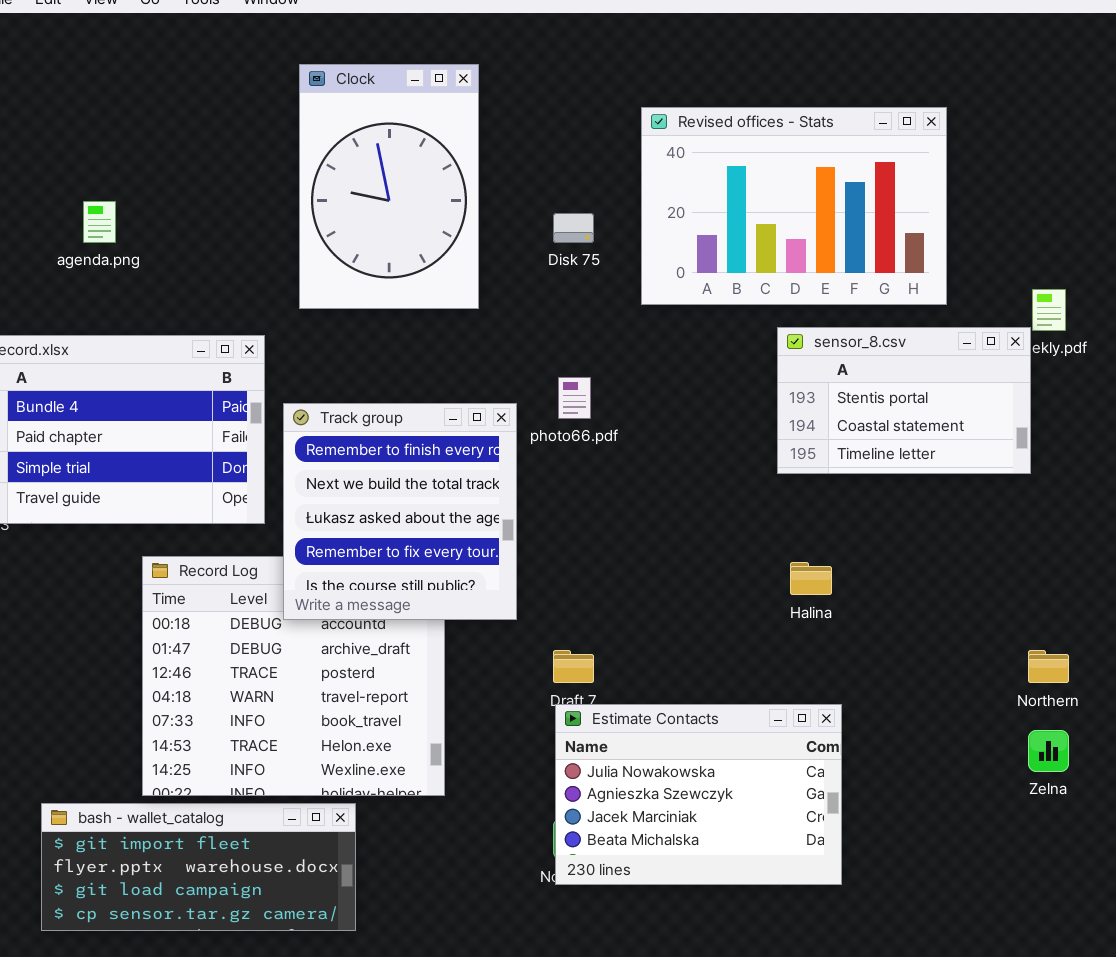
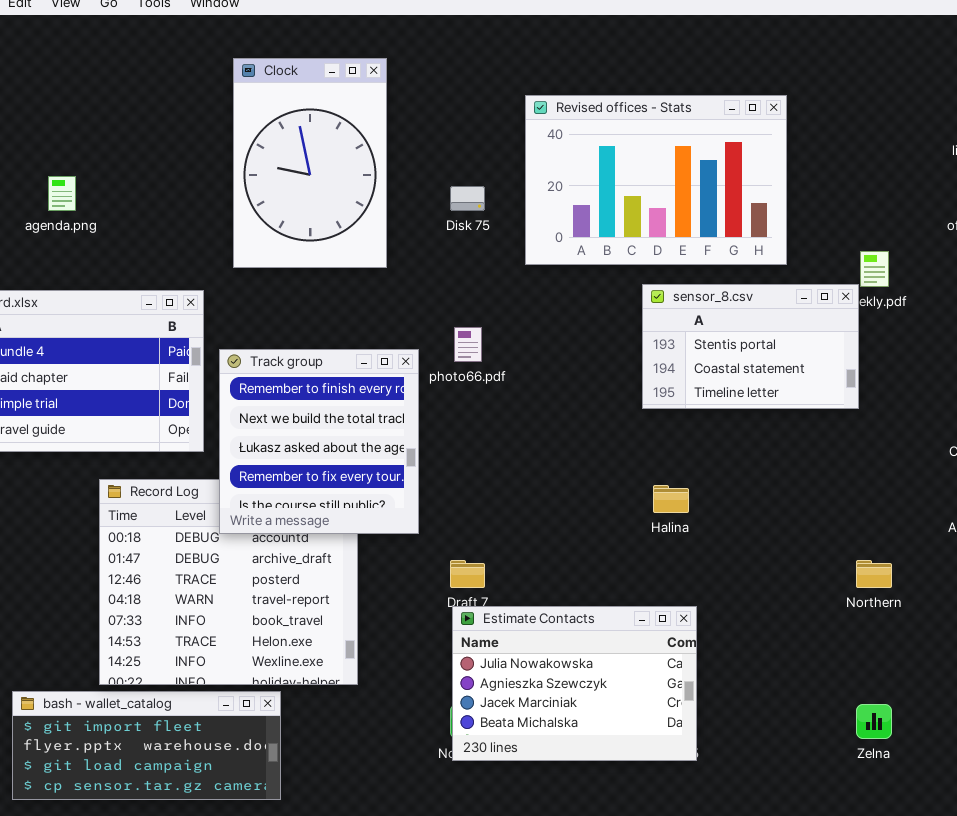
Zelna: [1028,730,1069,772] -> [856,704,892,739], moved

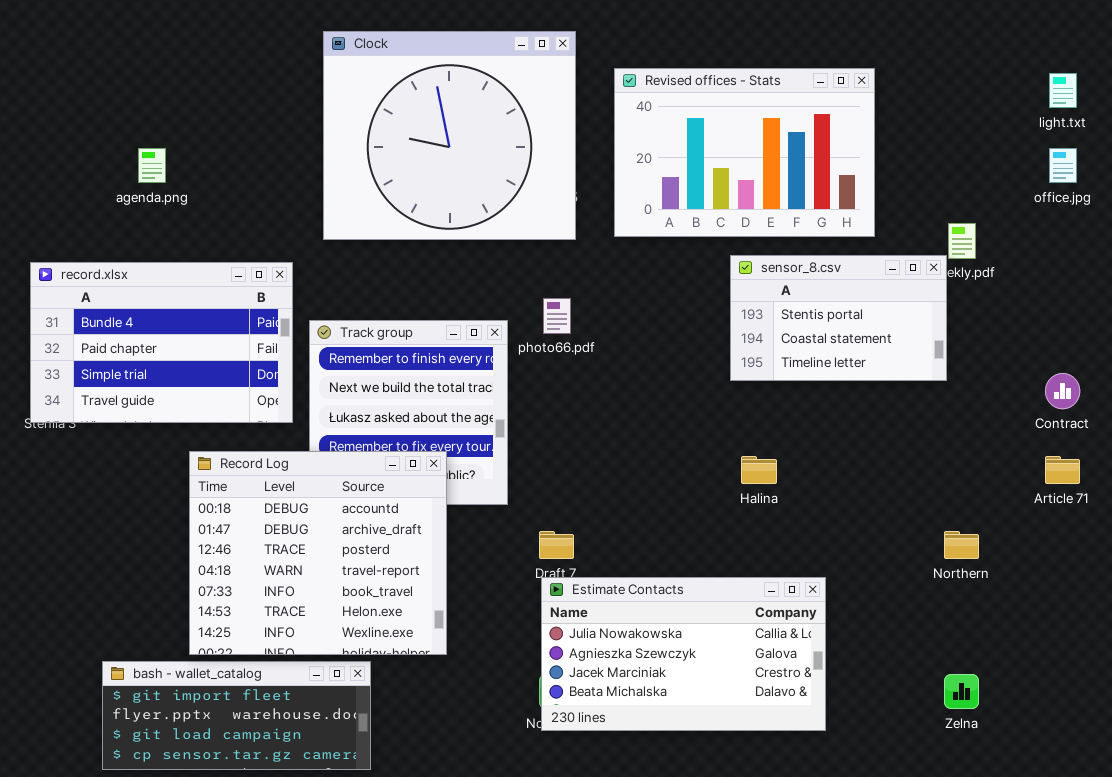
Clock: [233,58,387,268] -> [323,31,576,240], resized
Record Log: [99,479,358,685] -> [189,451,447,655], raised
Estimate Contacts: [452,606,697,761] -> [541,577,826,731], resized

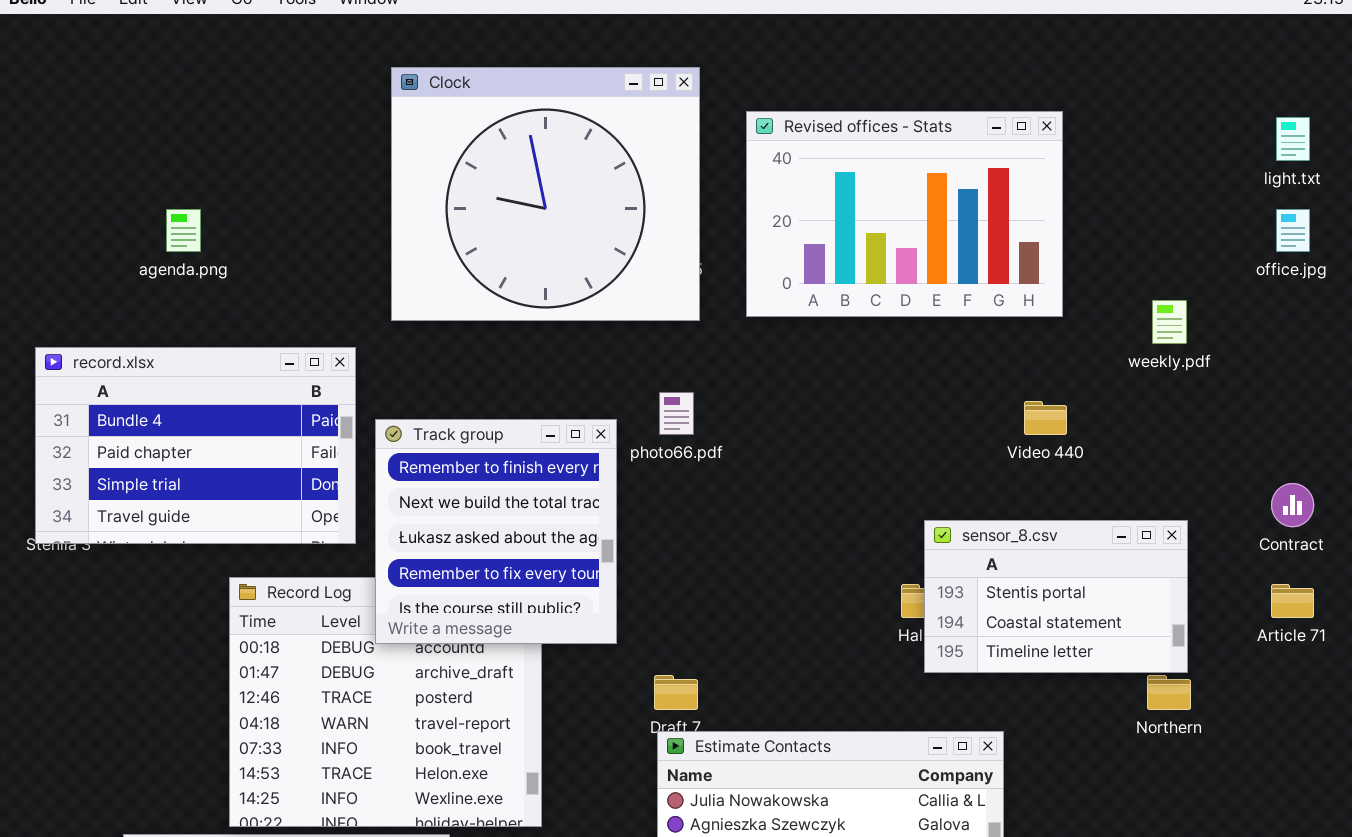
sensor_8.csv: [730,255,947,381] -> [924,520,1188,673], moved
Track group: [309,320,508,505] -> [375,419,617,644], raised

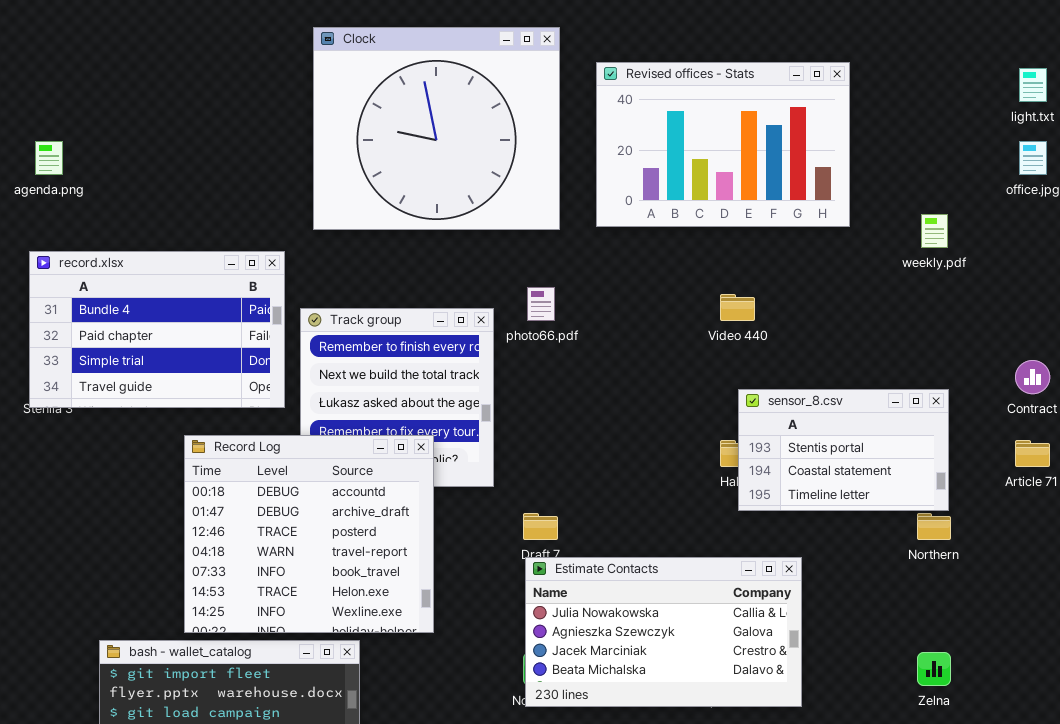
agenda.png: [166,209,201,252] -> [35,141,63,175], moved
Video 440: [1024,401,1067,435] -> [720,294,755,321], moved
Record Log: [229,577,542,827] -> [184,435,434,633], raised

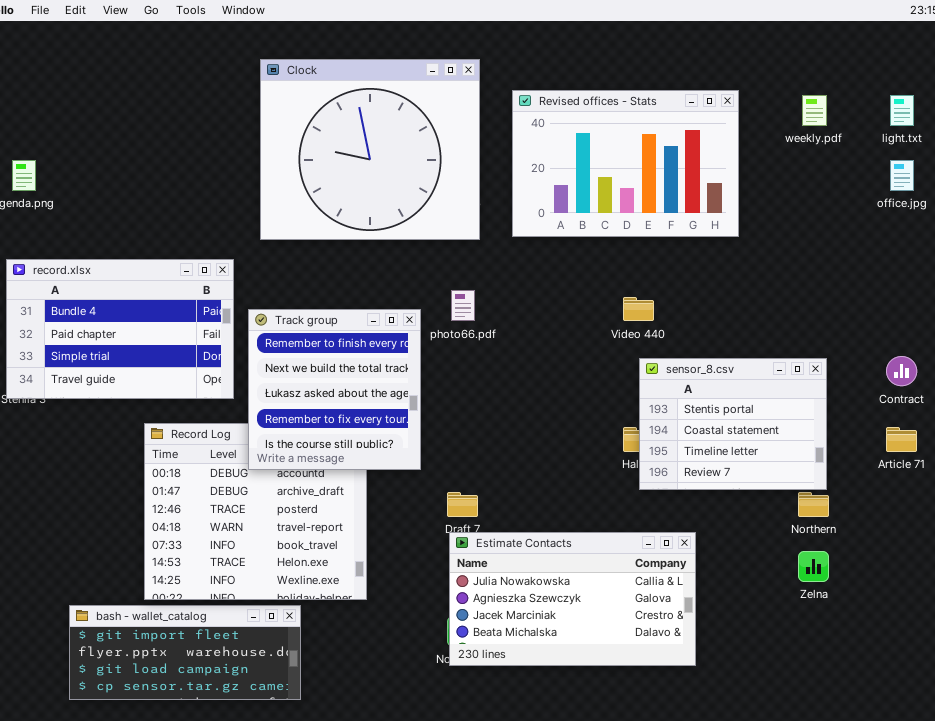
weekly.pdf: [921,214,948,248] -> [802,95,827,126], moved
Track group: [300,308,494,487] -> [248,309,421,470], raised
sensor_8.csv: [738,389,949,511] -> [639,358,827,490], resized
Zelna: [917,652,951,686] -> [798,551,829,582], moved

